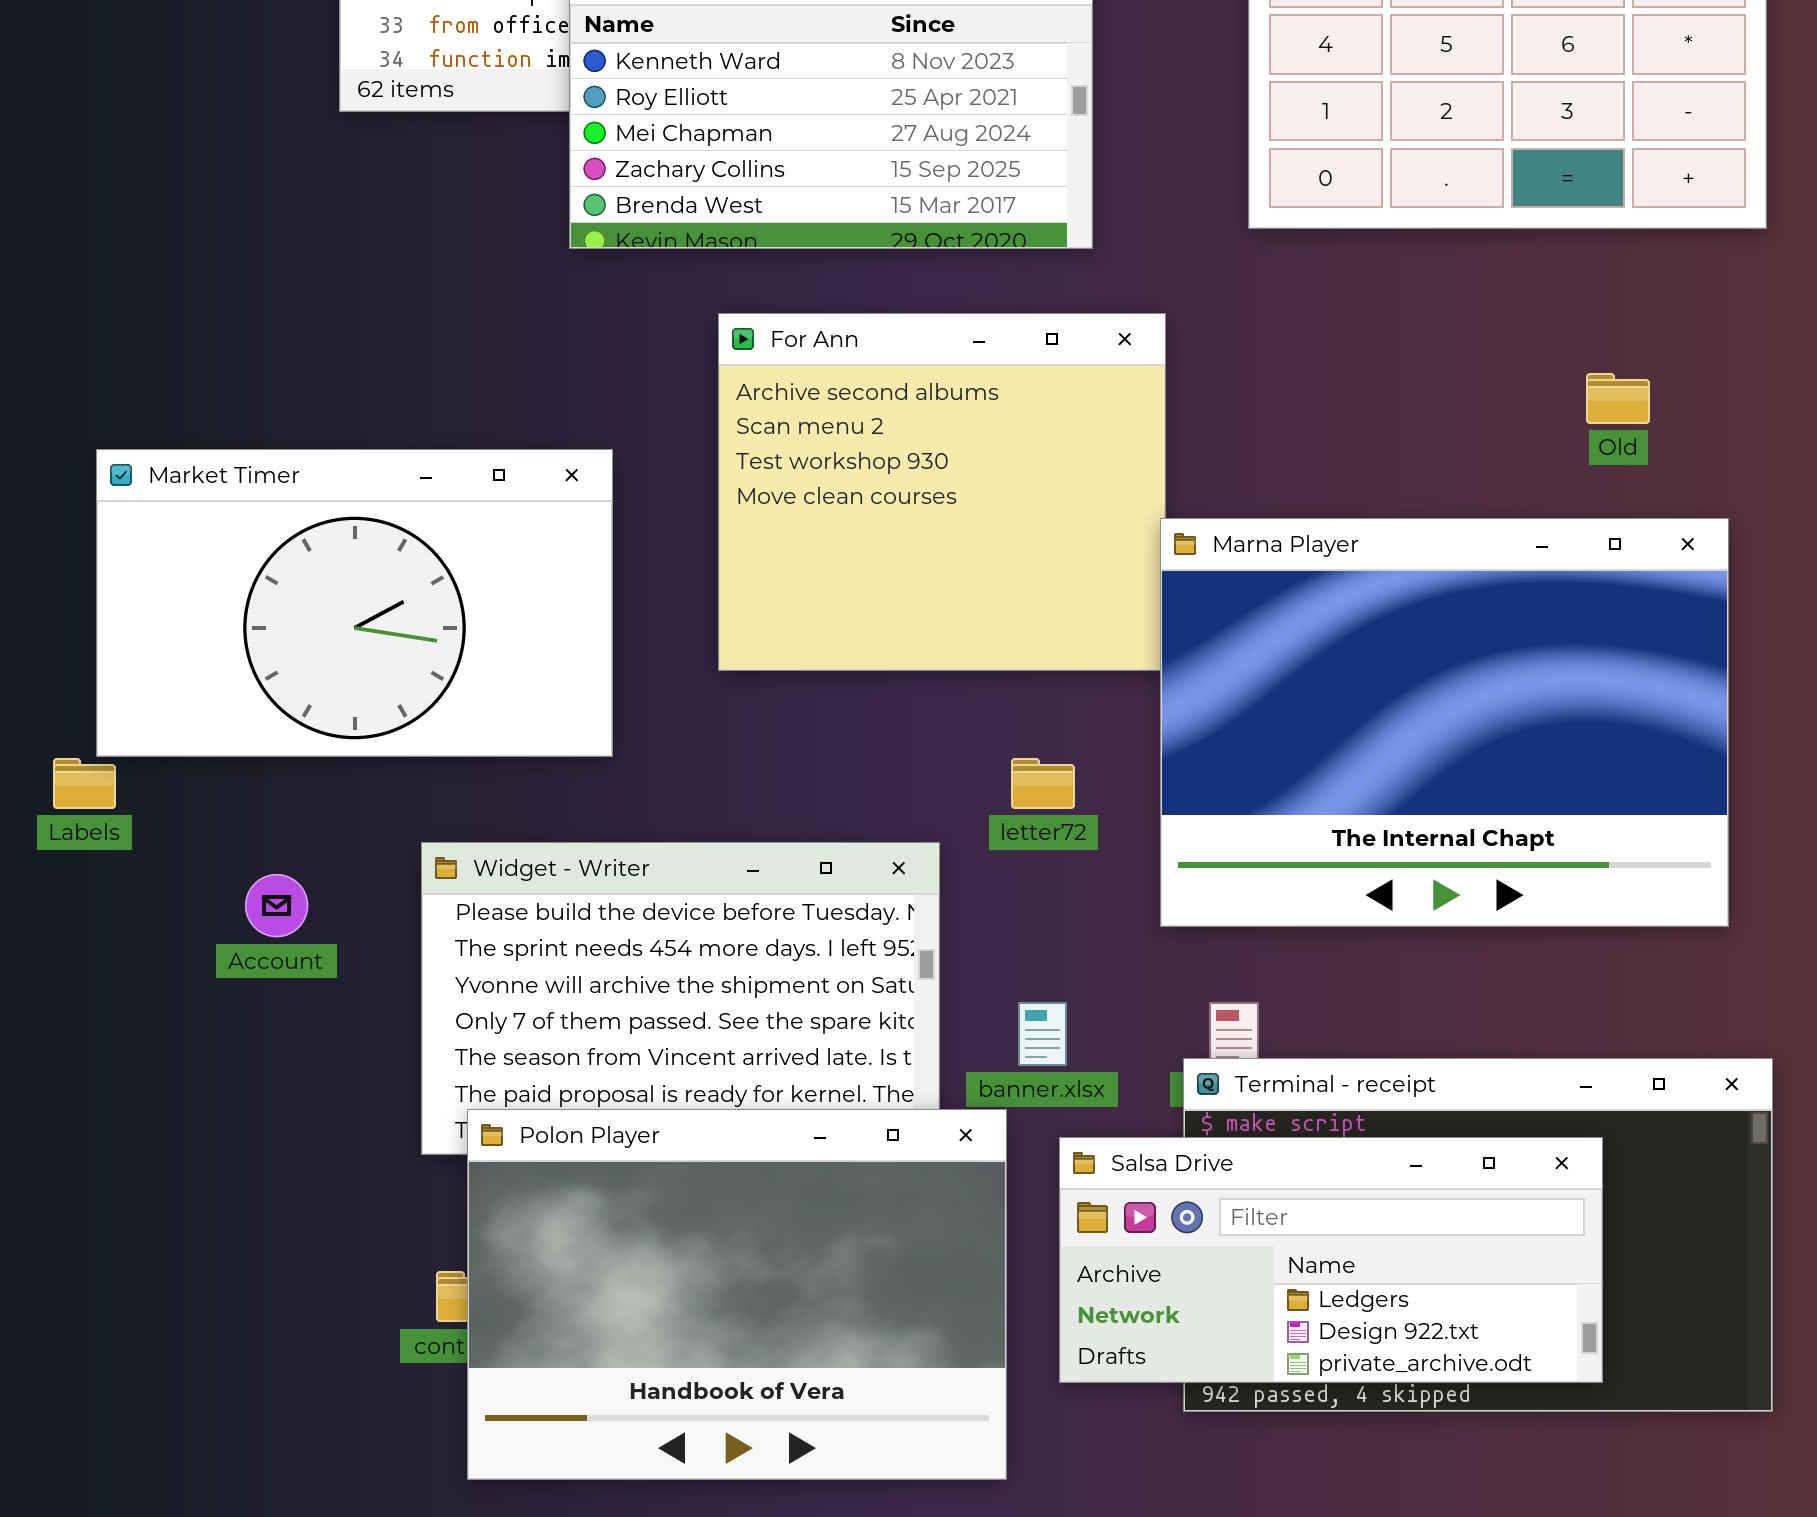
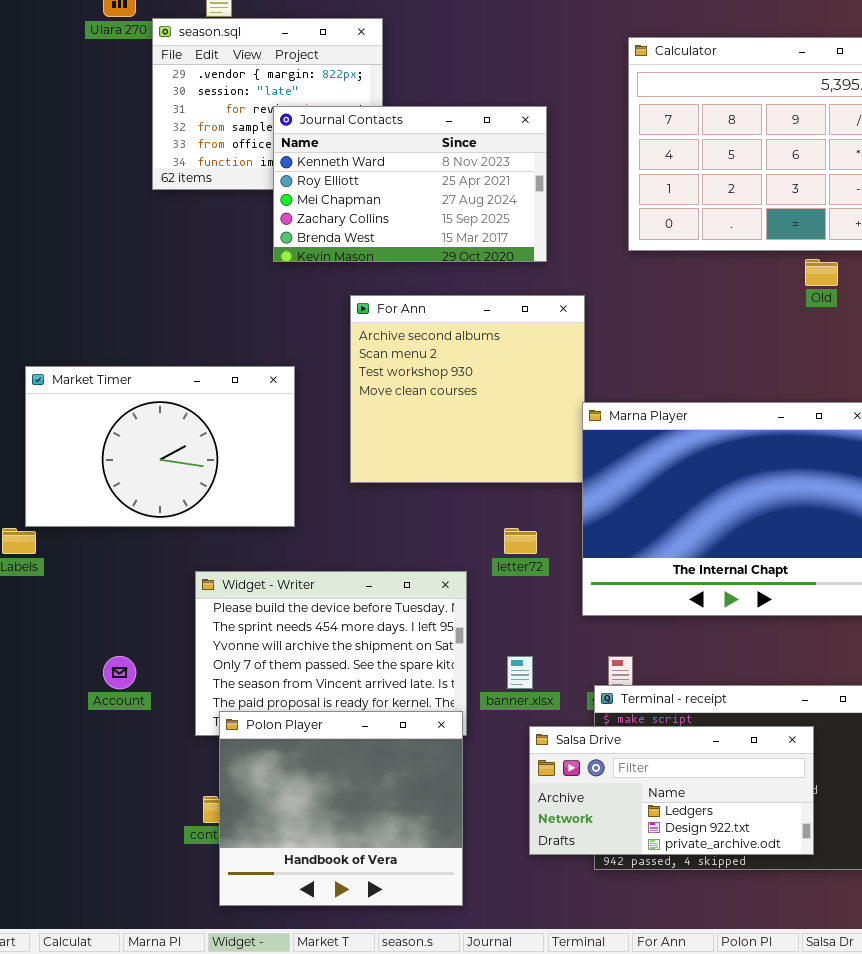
Old: [1586,373,1650,424] -> [805,259,838,286], moved
Account: [245,874,308,937] -> [103,656,136,689], moved
Polon Player: [467,1109,1007,1480] -> [219,711,463,906], resized

